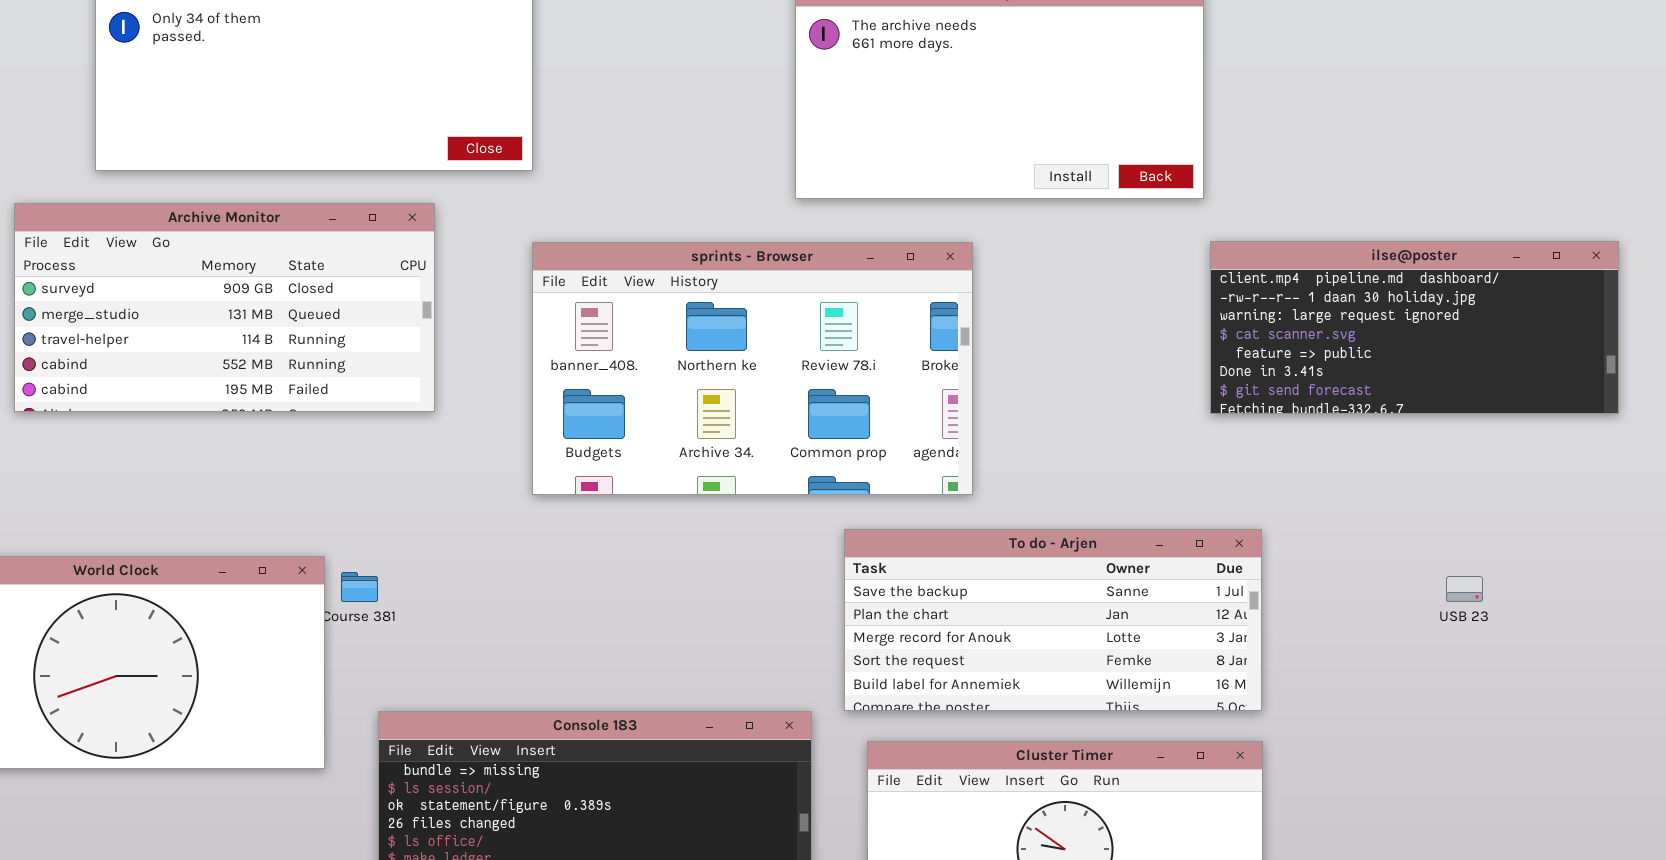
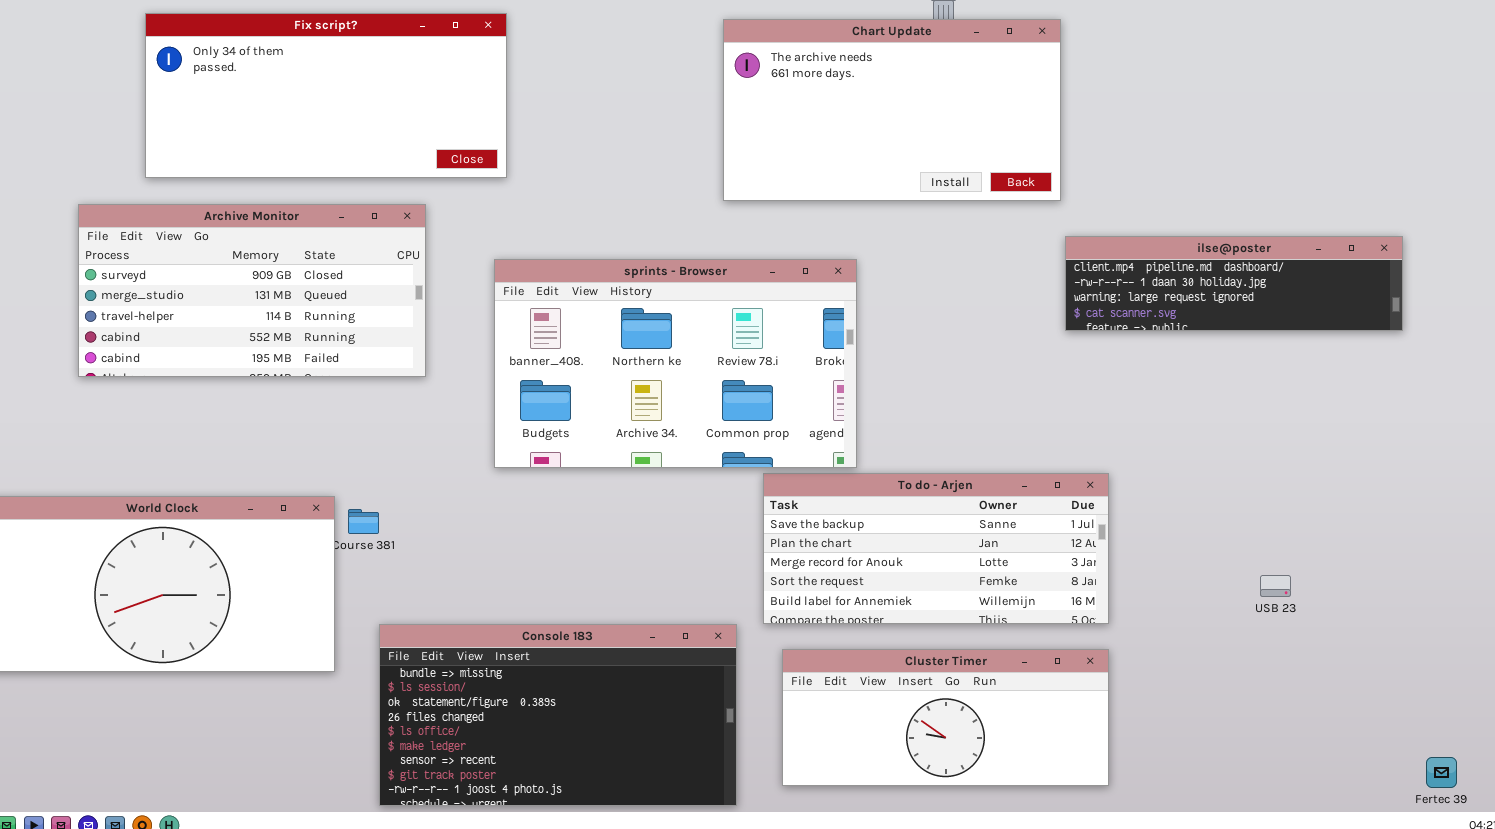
ilse@poster: [1210,241,1619,414] -> [1065,236,1403,331], resized
sprints - Browser: [532,242,973,495] -> [494,259,857,468], moved
USB 23: [1446,576,1483,602] -> [1260,575,1291,597], moved

